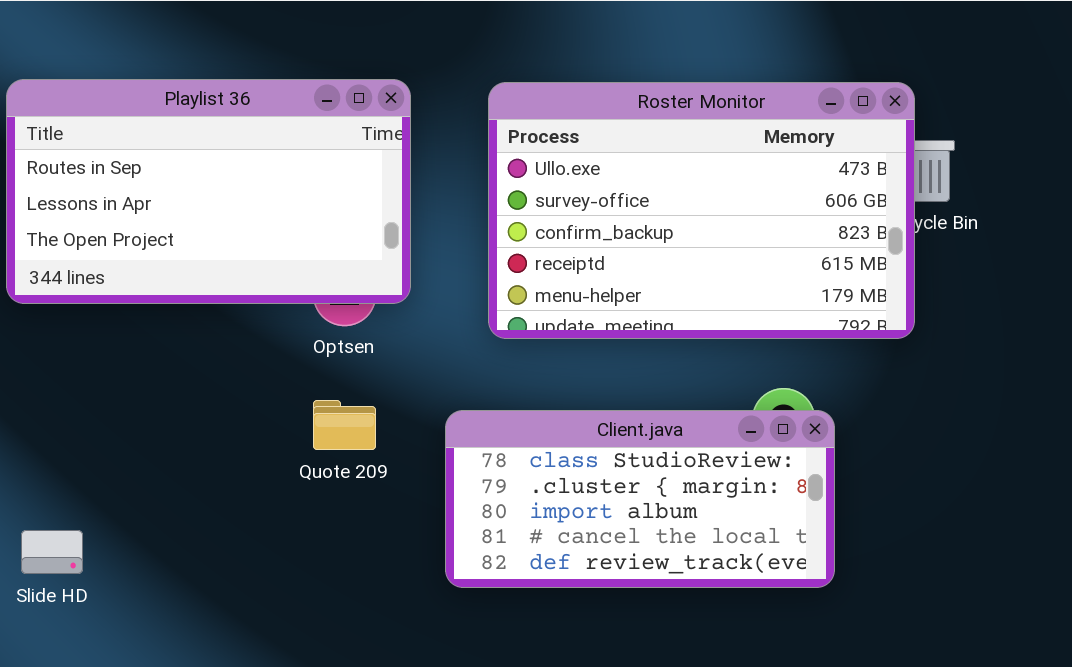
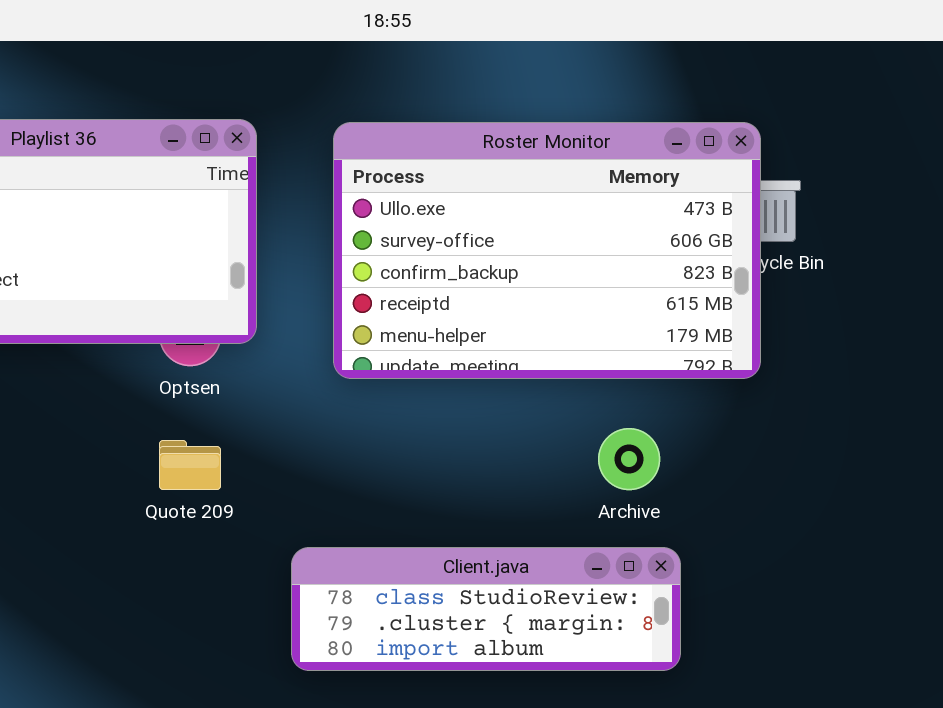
Client.java: [445,410,835,588] -> [291,547,681,671], moved, resized

